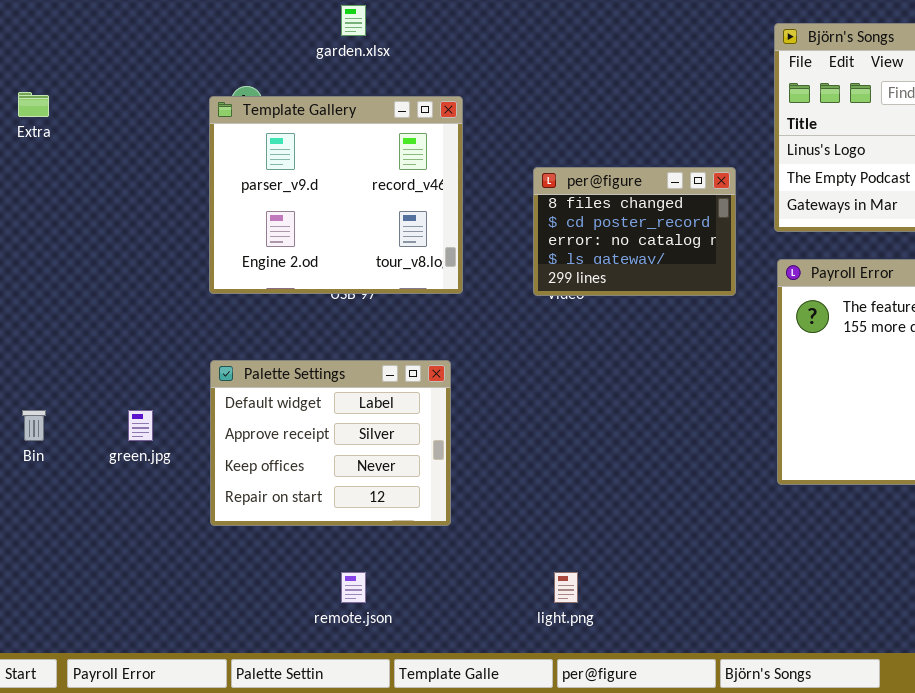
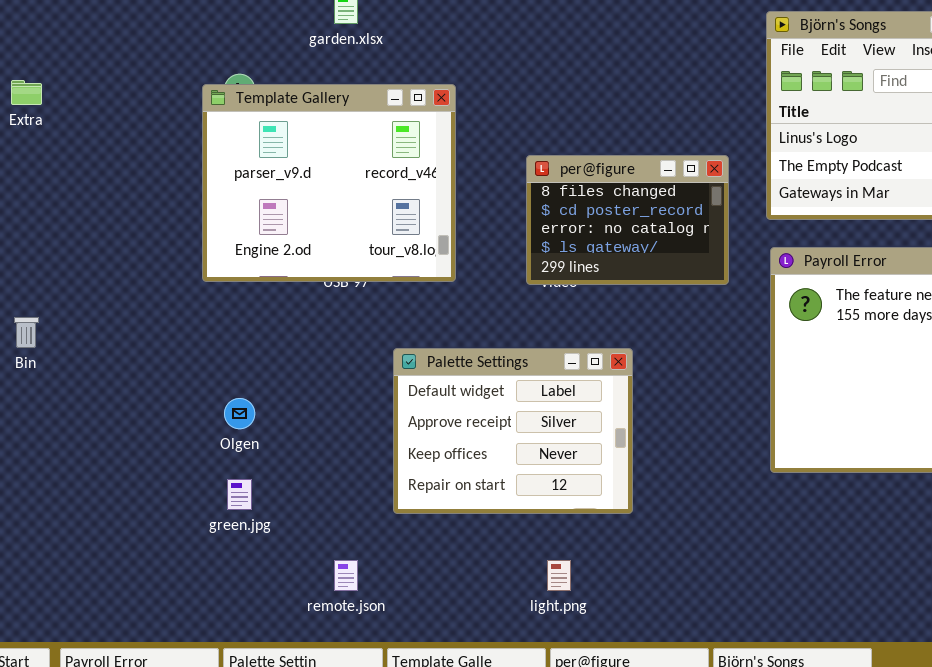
Palette Settings: [210,360,451,526] -> [393,348,633,514], moved
Bin: [22,410,46,441] -> [14,317,39,348], moved
green.jpg: [128,410,153,441] -> [227,479,252,510], moved

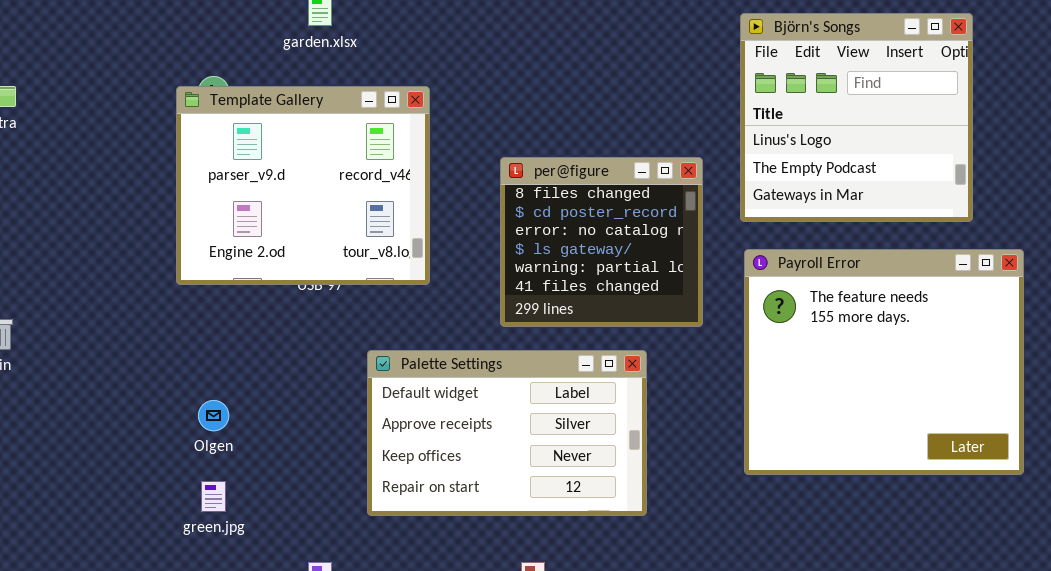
per@figure: [526,155,729,285] -> [500,157,703,327], resized
Palette Settings: [393,348,633,514] -> [367,350,647,516], resized

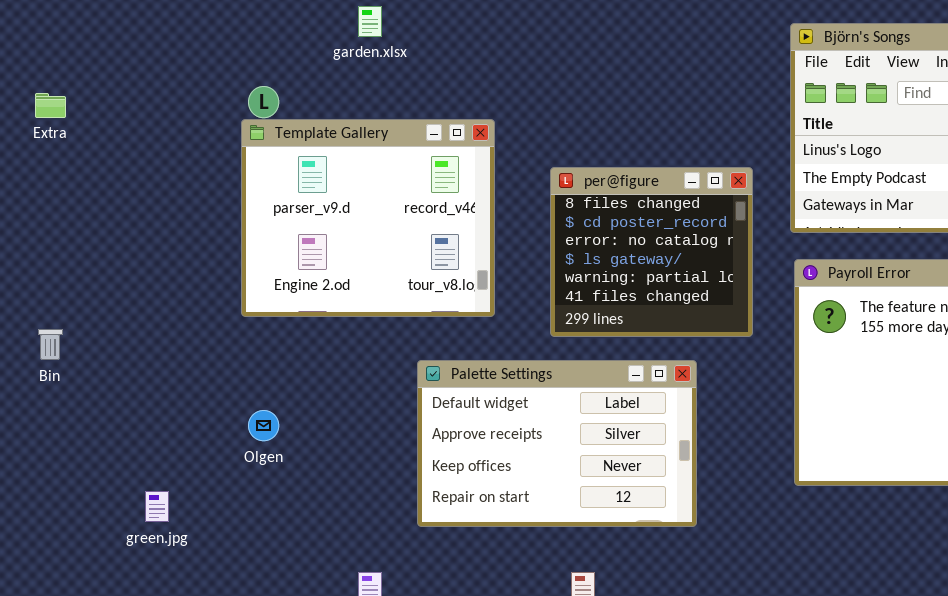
Template Gallery: [176,86,430,285] -> [241,119,495,317], moved
green.jpg: [201,481,226,512] -> [145,491,169,522], moved

